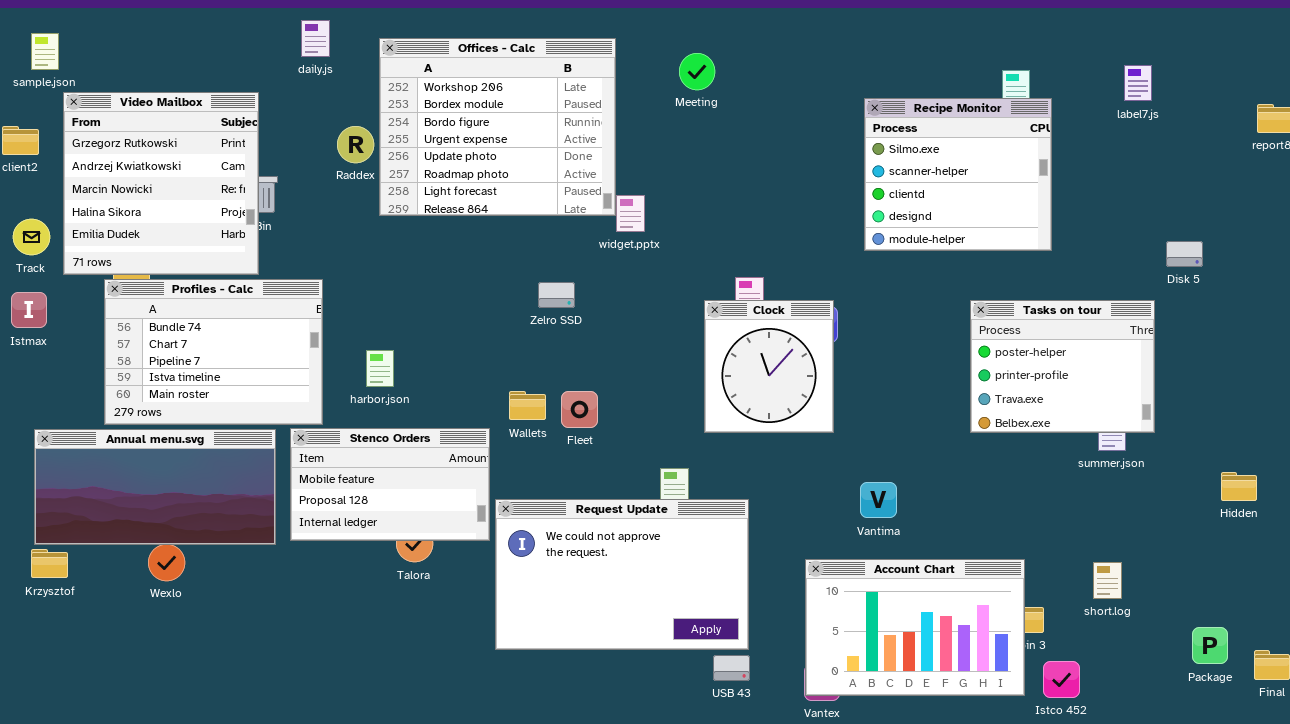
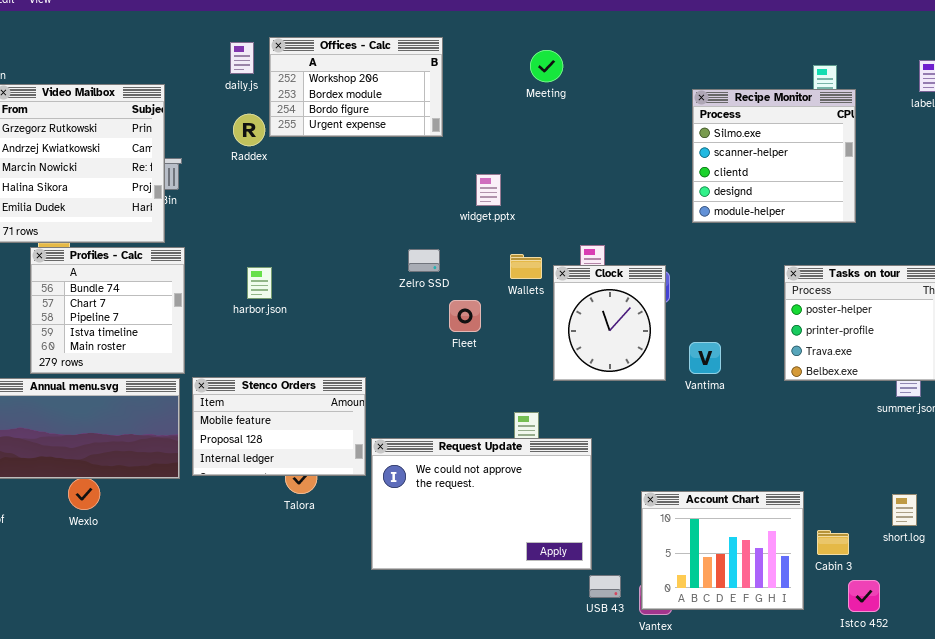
daily.js: [301,20,330,57] -> [230,42,254,74], moved
Offices - Calc: [379,38,616,216] -> [269,37,443,137], resized
Profiles - Calc: [104,279,323,425] -> [30,247,185,374], resized
harbor.json: [366,350,394,387] -> [247,267,272,299], moved
Wallets: [509,391,546,420] -> [510,254,542,279], moved
Fleet: [561,391,598,428] -> [449,300,481,332], moved
Vantima: [860,482,897,518] -> [689,342,721,374], moved
Account Chart: [805,559,1025,696] -> [641,491,804,610], resized
USB 43: [713,655,750,681] -> [589,575,621,598], moved

